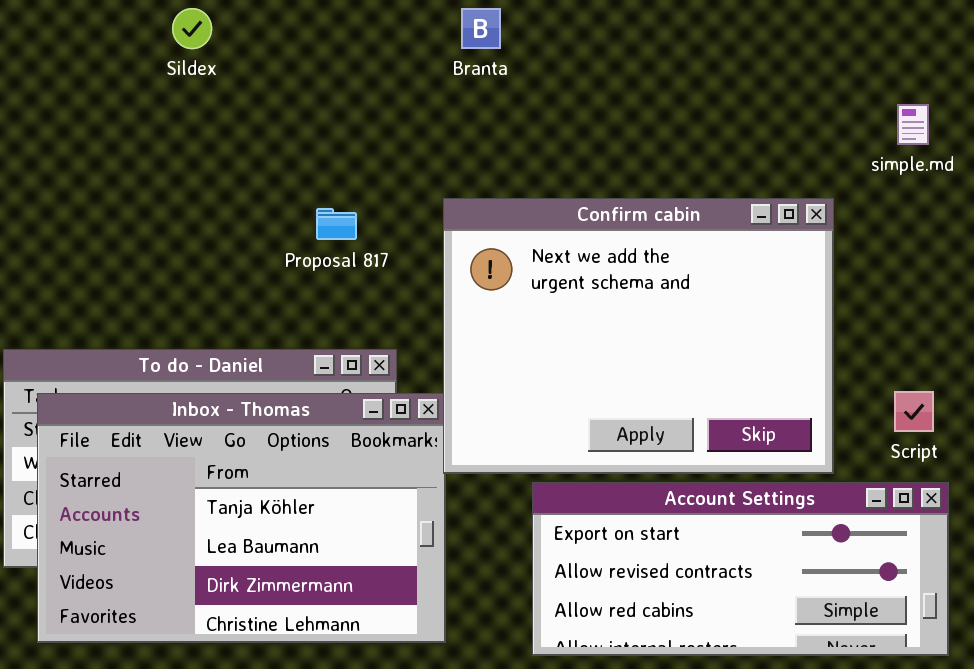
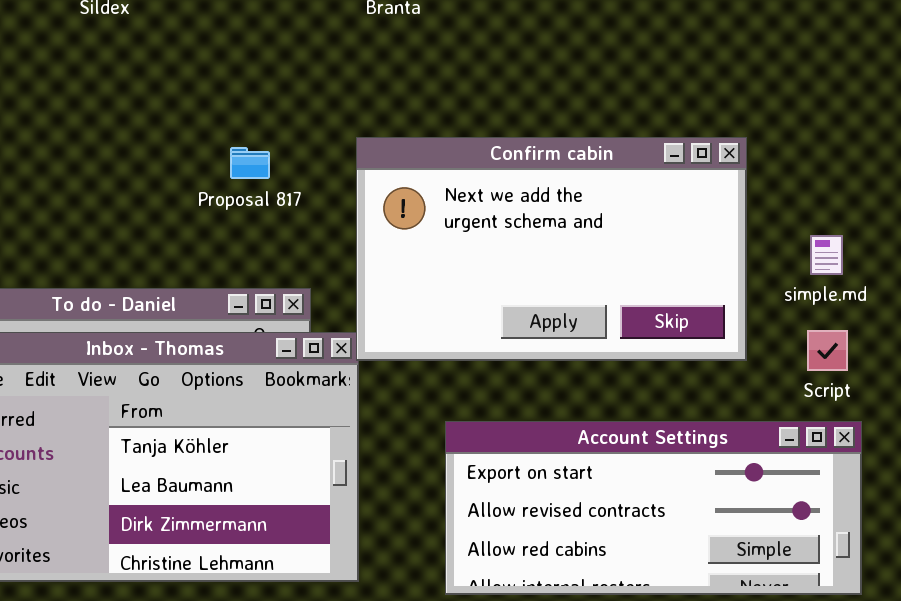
simple.md: [897,104,929,145] -> [810,235,843,275], moved
Confirm cabin: [443,198,834,474] -> [356,137,747,361], resized

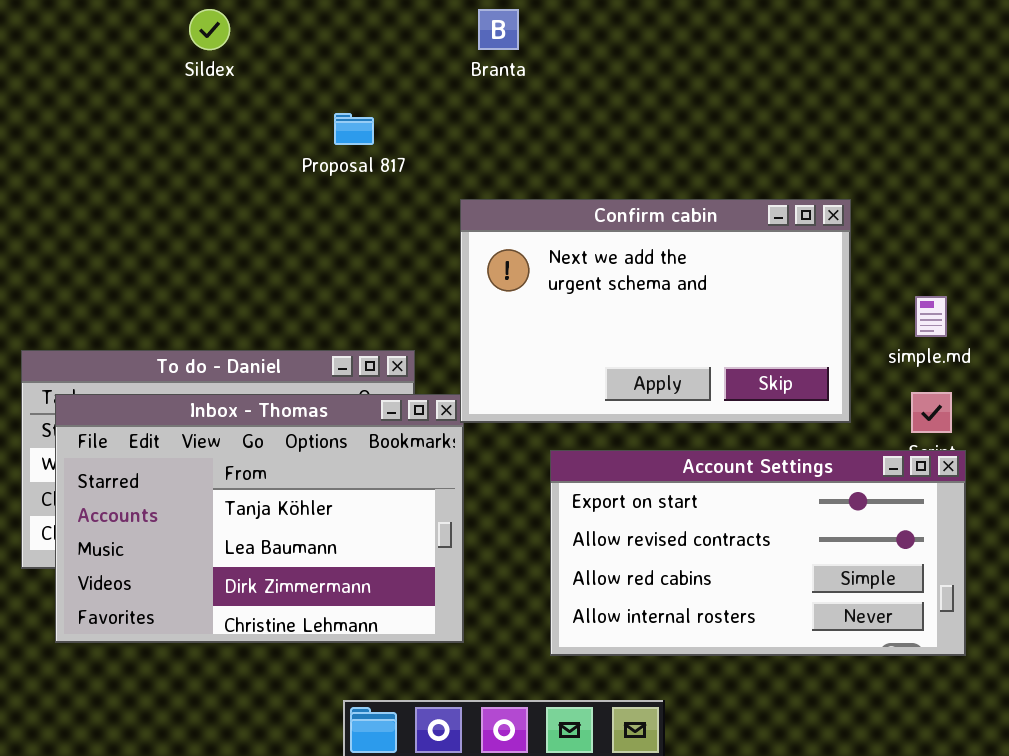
Proposal 817: [230,147,270,179] -> [334,113,374,145], moved
Account Settings: [445,421,862,595] -> [550,450,966,656], resized

